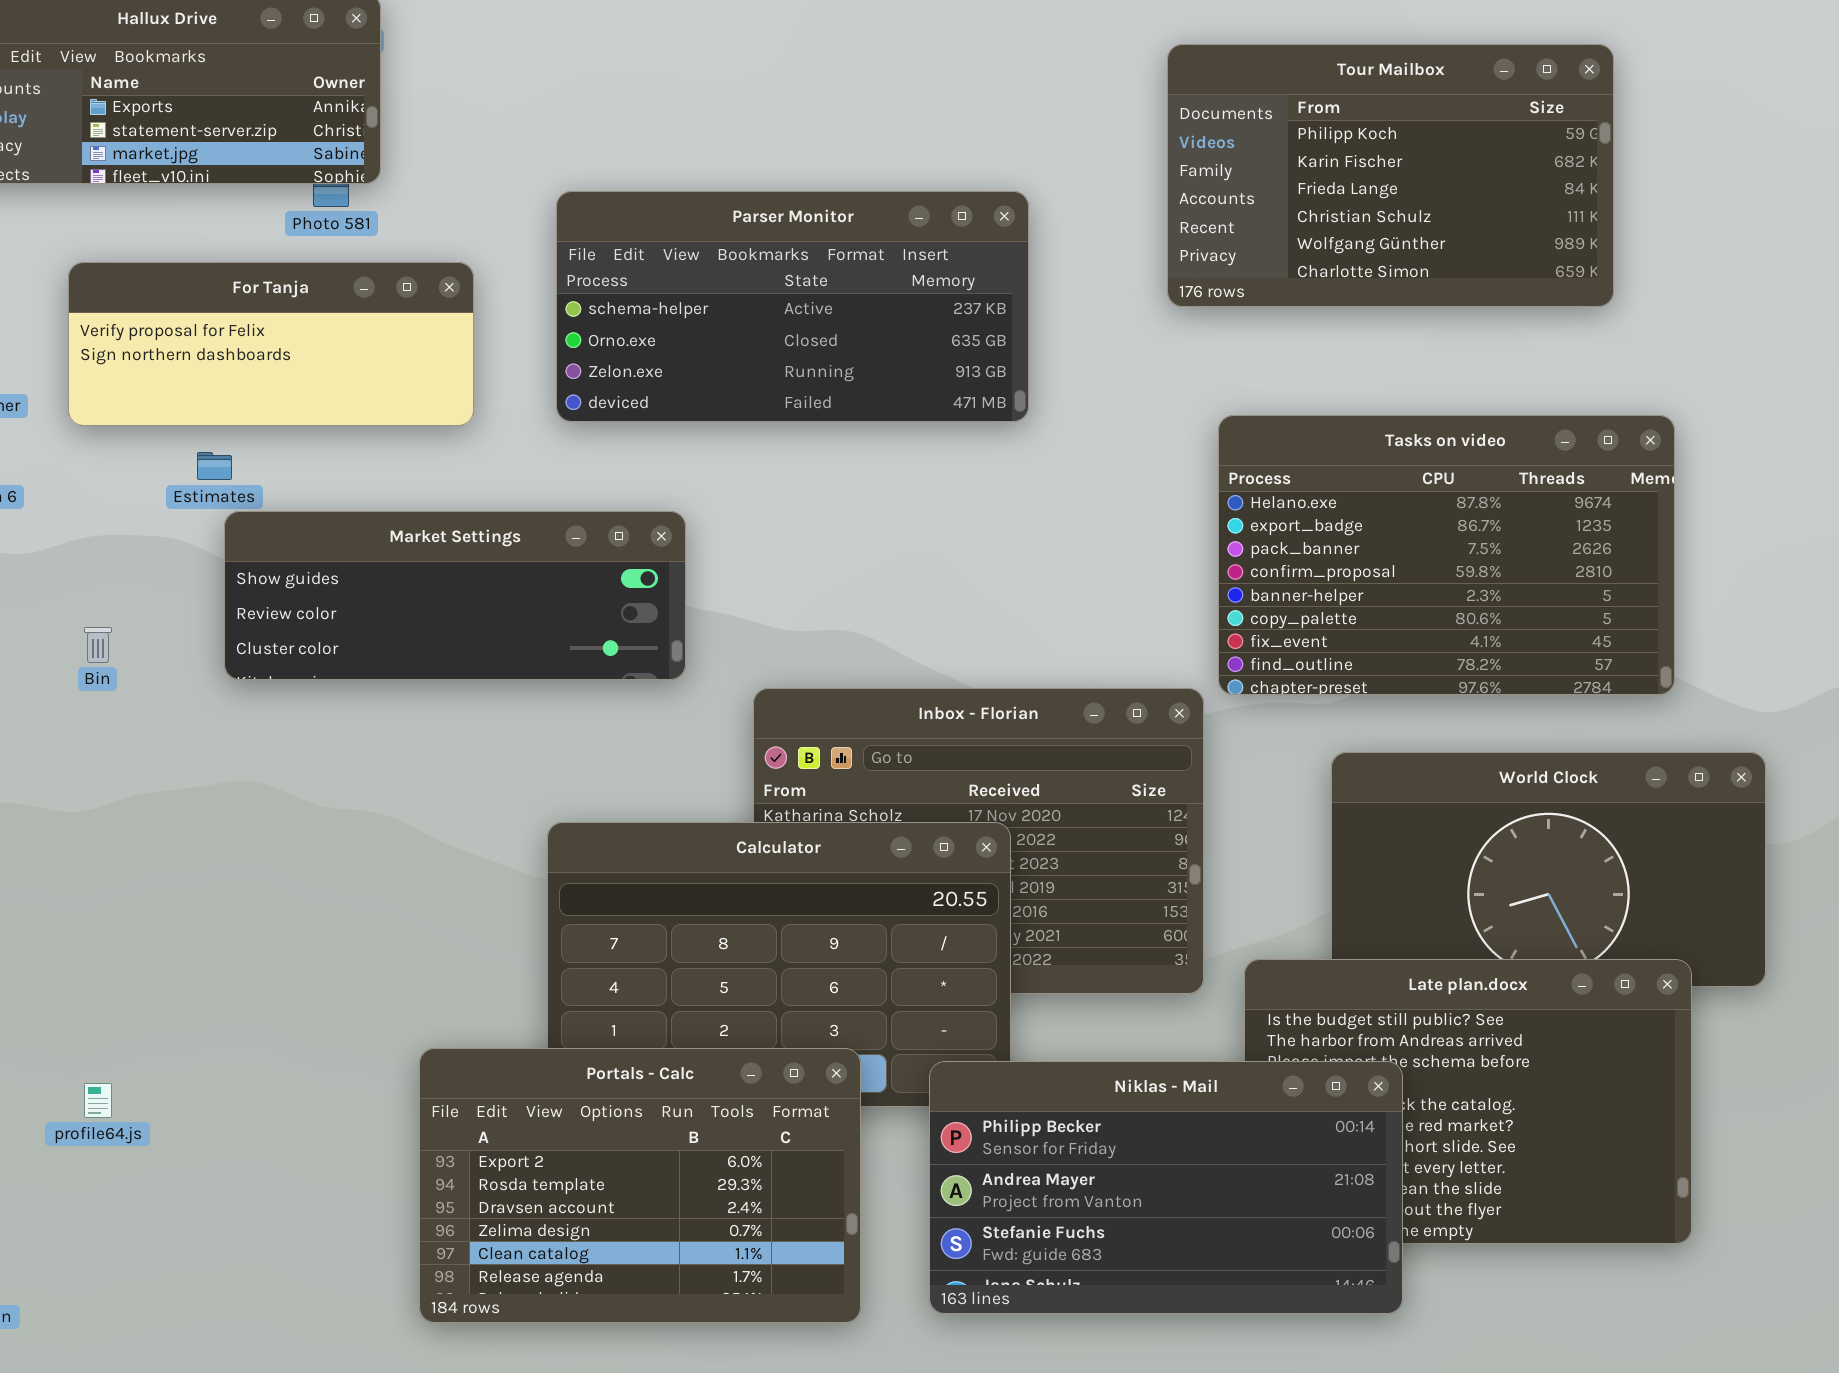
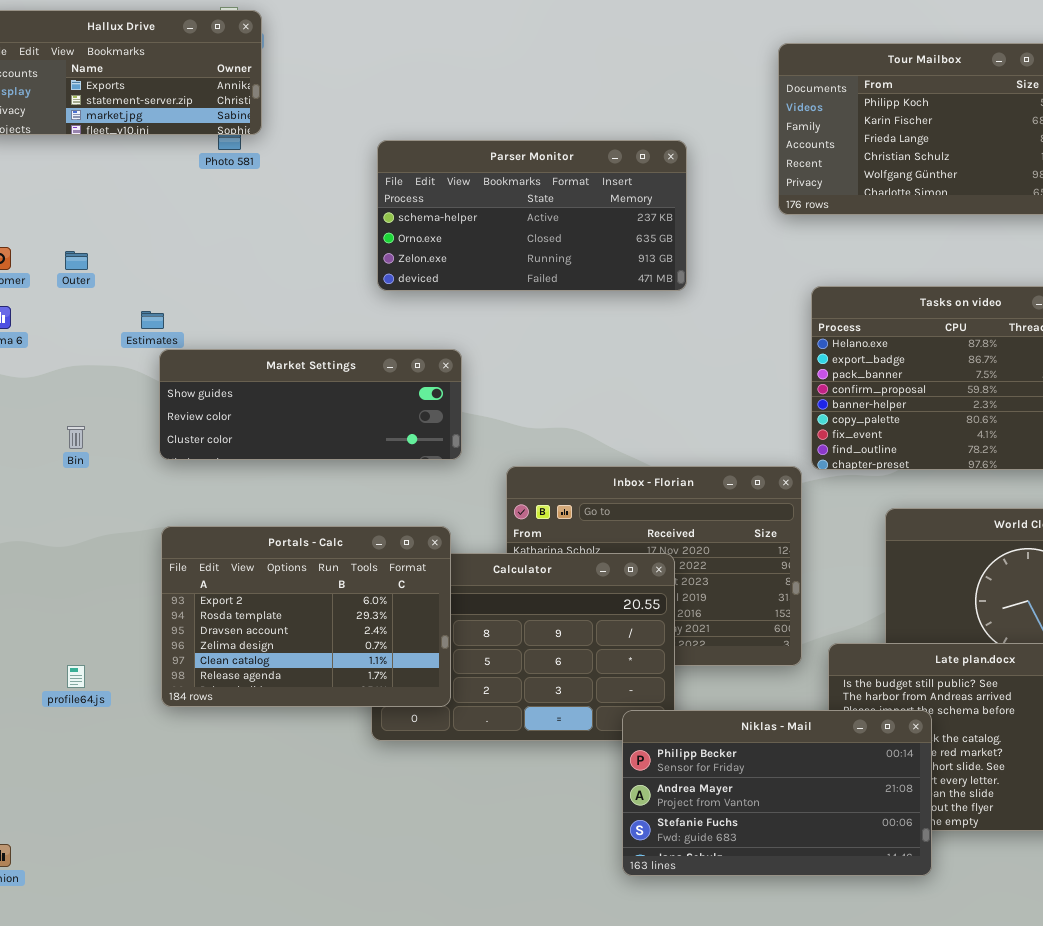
For Tanja: [68,262,474,426] -> none, closed
Portals - Calc: [419,1048,861,1323] -> [161,526,451,707], moved
profile64.js: [84,1083,112,1118] -> [67,665,85,688], moved

